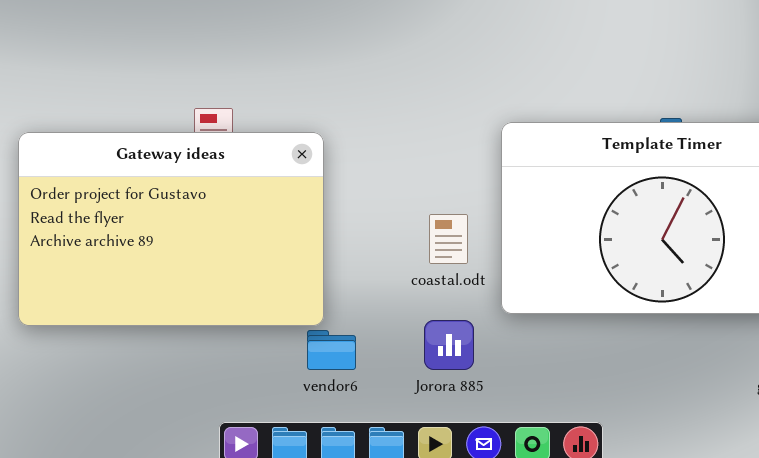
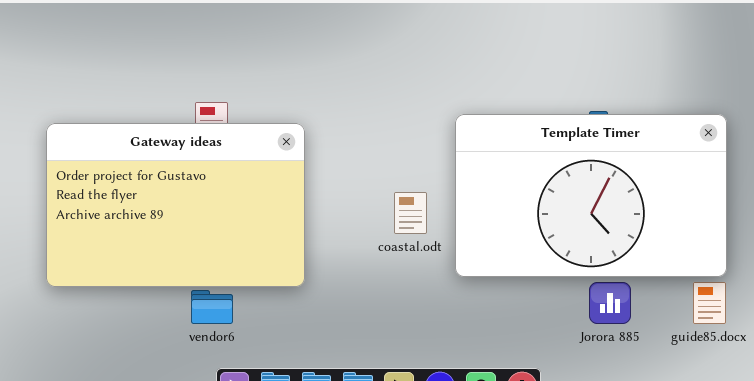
Jorora 885: [424,320,474,370] -> [589,282,631,324], moved
vendor6: [307,330,356,370] -> [191,290,233,324], moved

